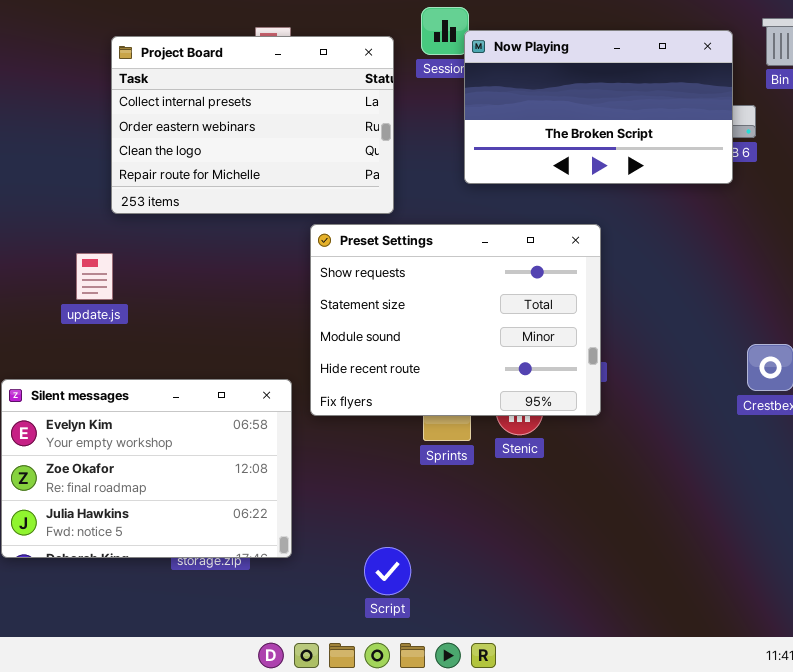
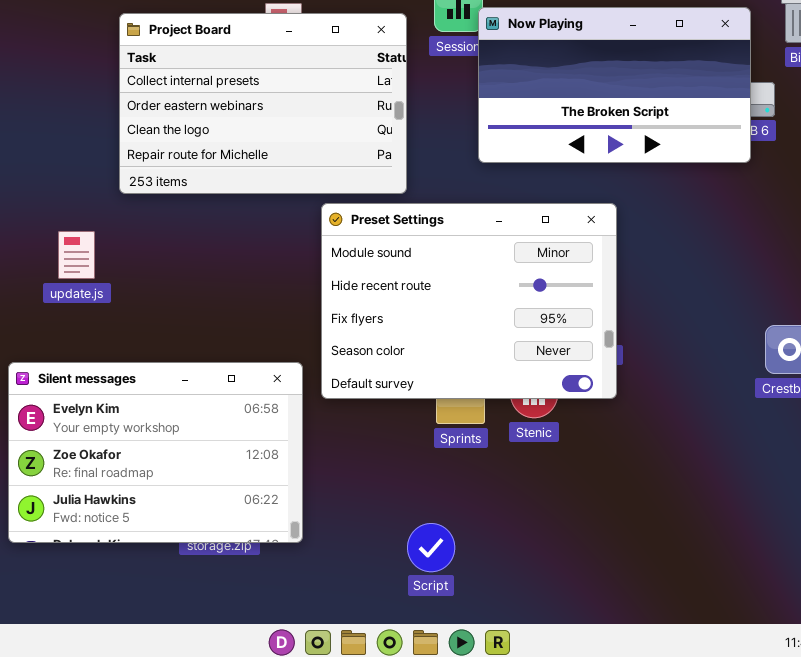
Preset Settings: [310,224,601,416] -> [321,203,617,399], scrolled down 2 rows
update.js: [76,253,113,300] -> [58,231,95,279], moved
Script: [364,547,411,595] -> [407,523,455,572], moved

